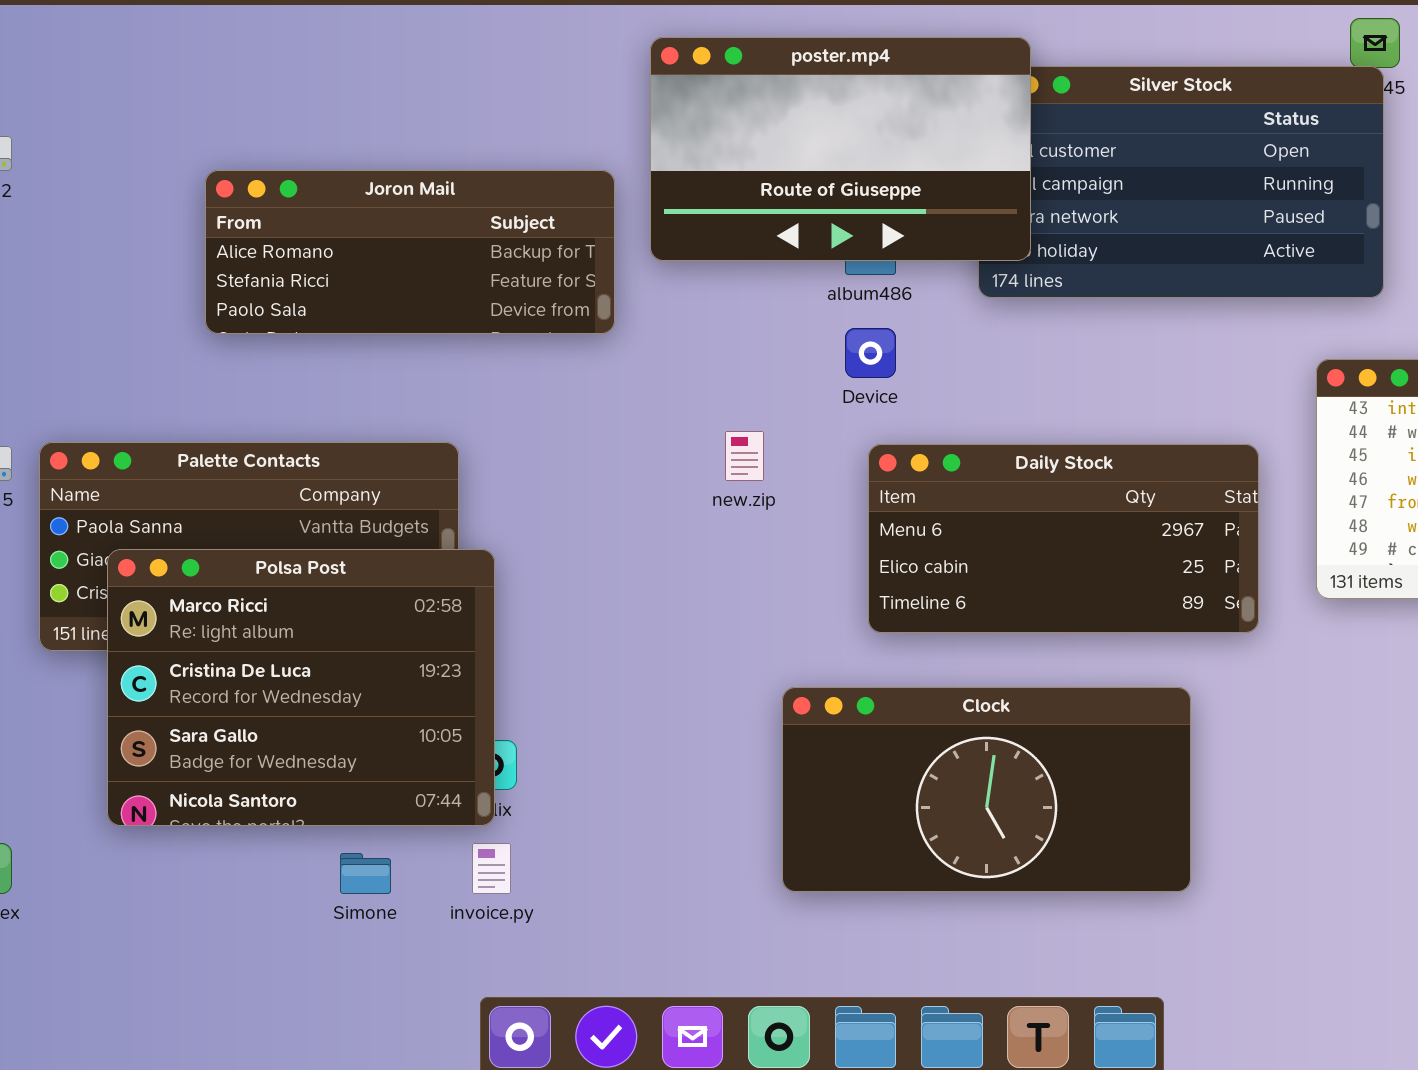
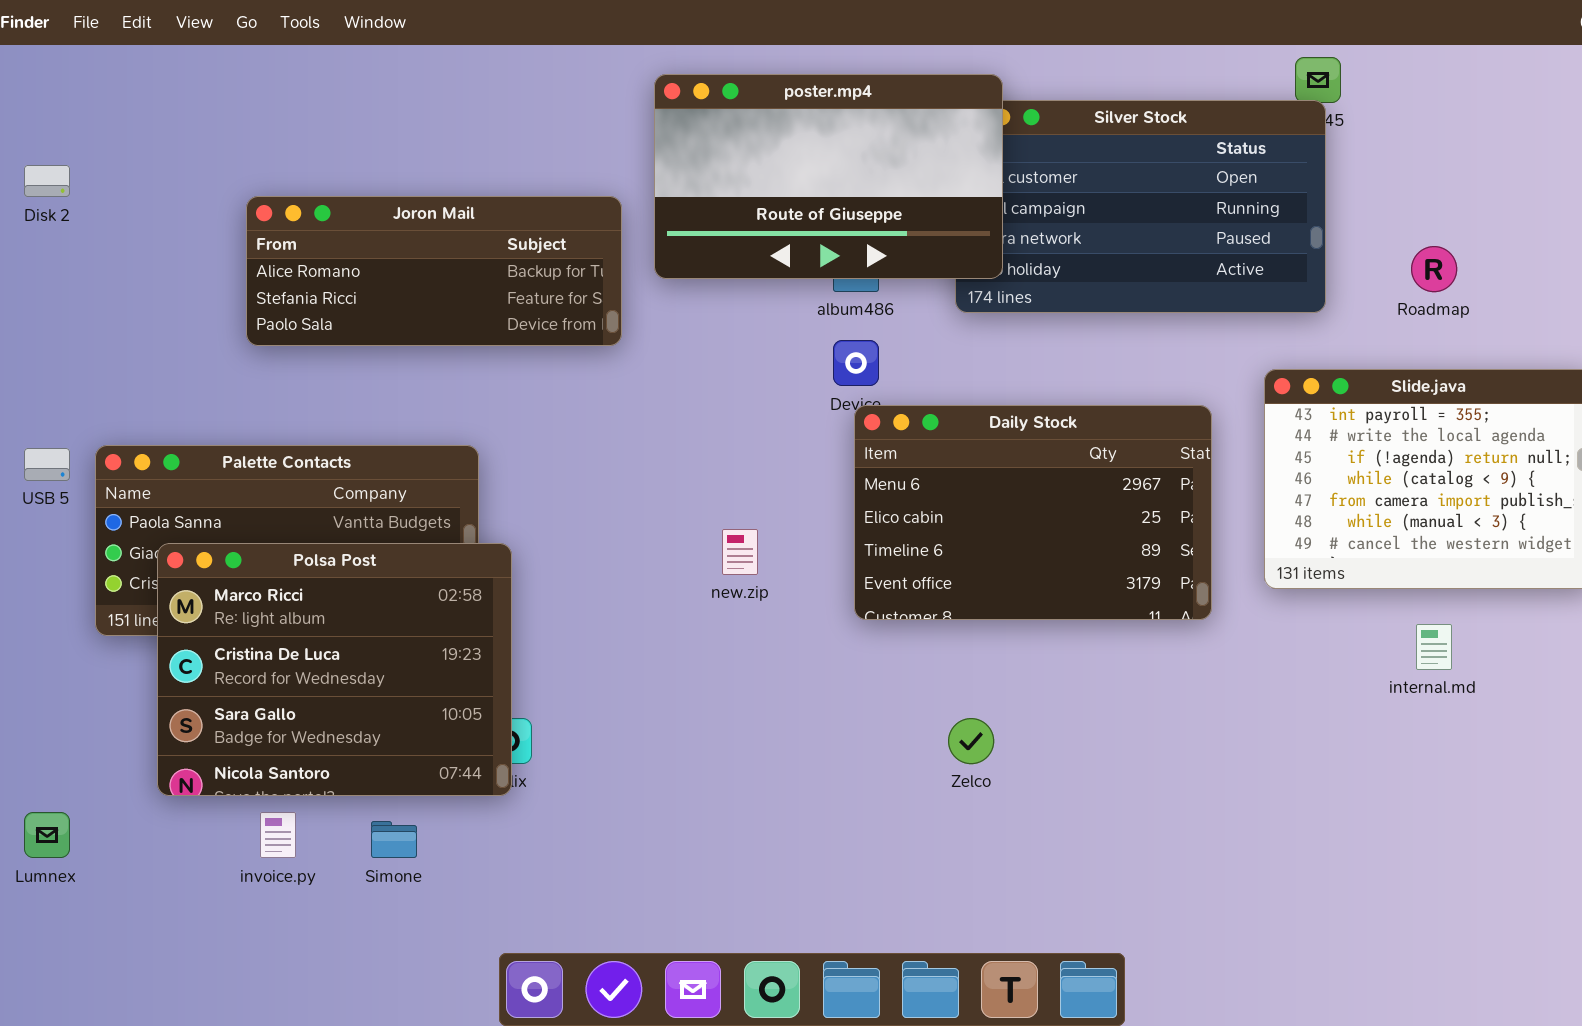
new.zip: [725,431,764,481] -> [722,529,758,575], moved
Daily Stock: [868,444,1259,633] -> [854,405,1212,620], resized
Clock: [782,687,1191,892] -> none, closed
invoice.py: [472,843,511,894] -> [260,812,296,858], moved

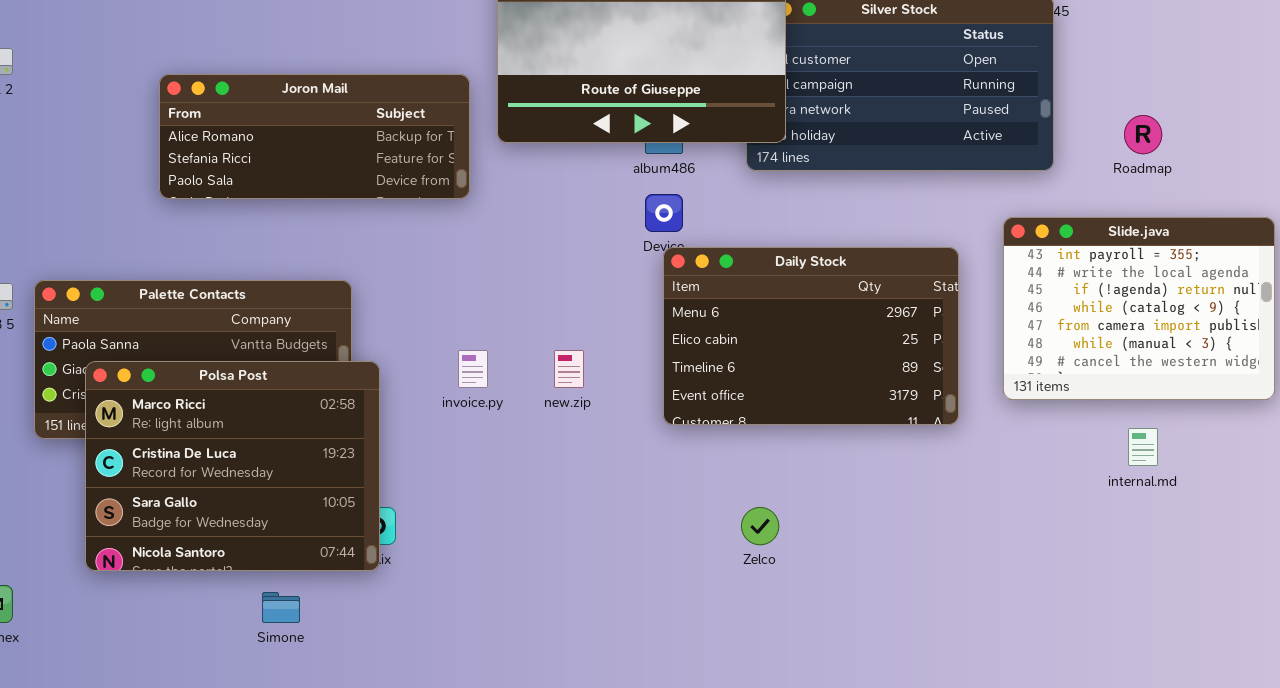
invoice.py: [260,812,296,858] -> [458,350,488,388], moved

